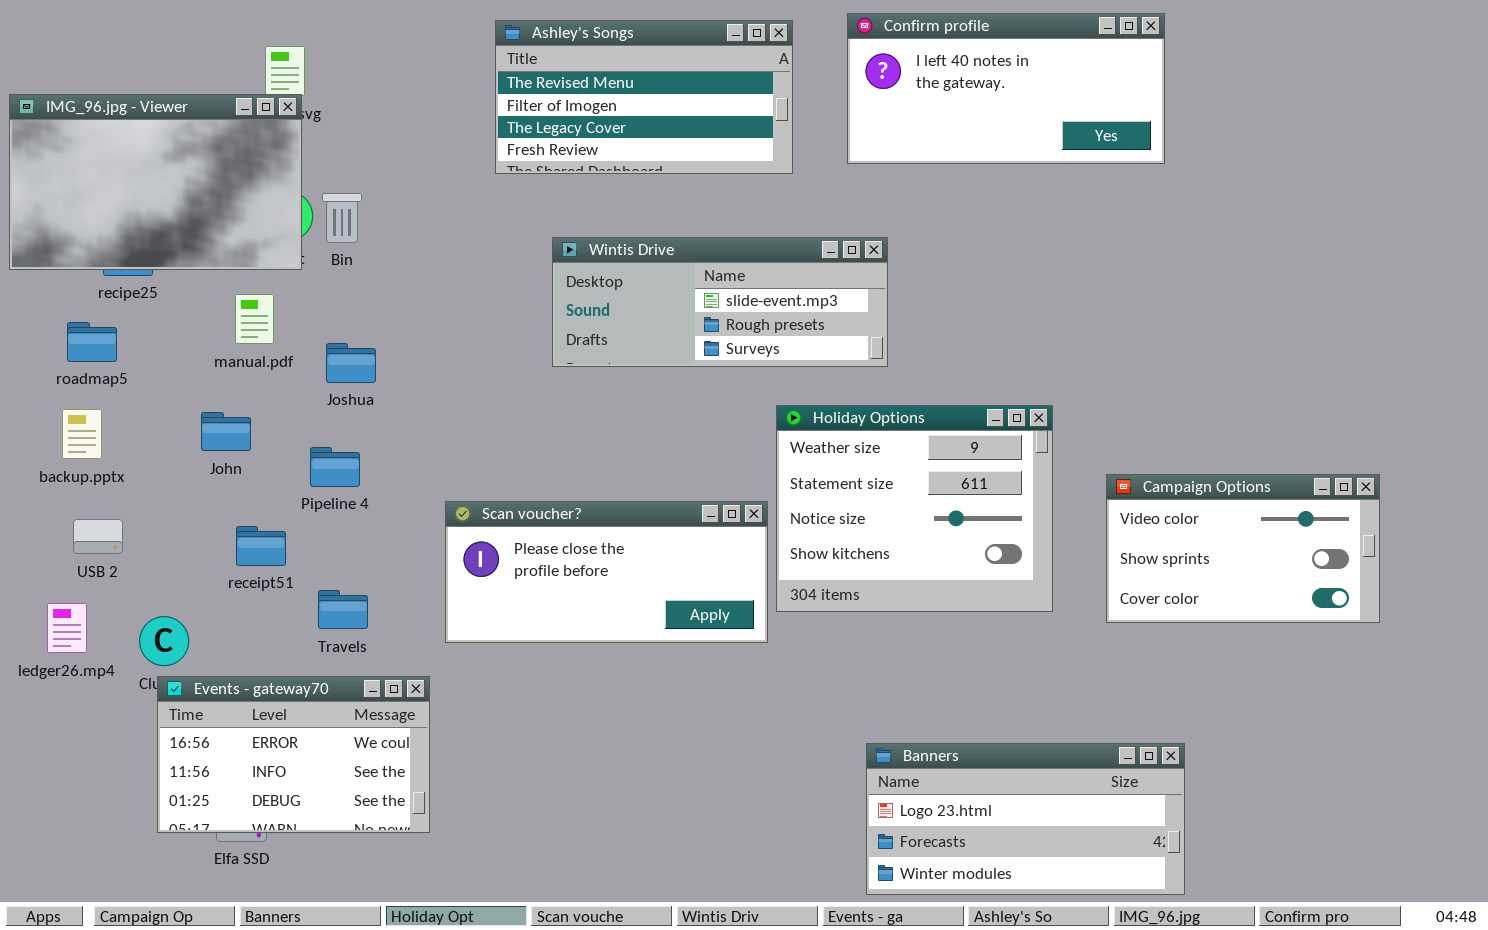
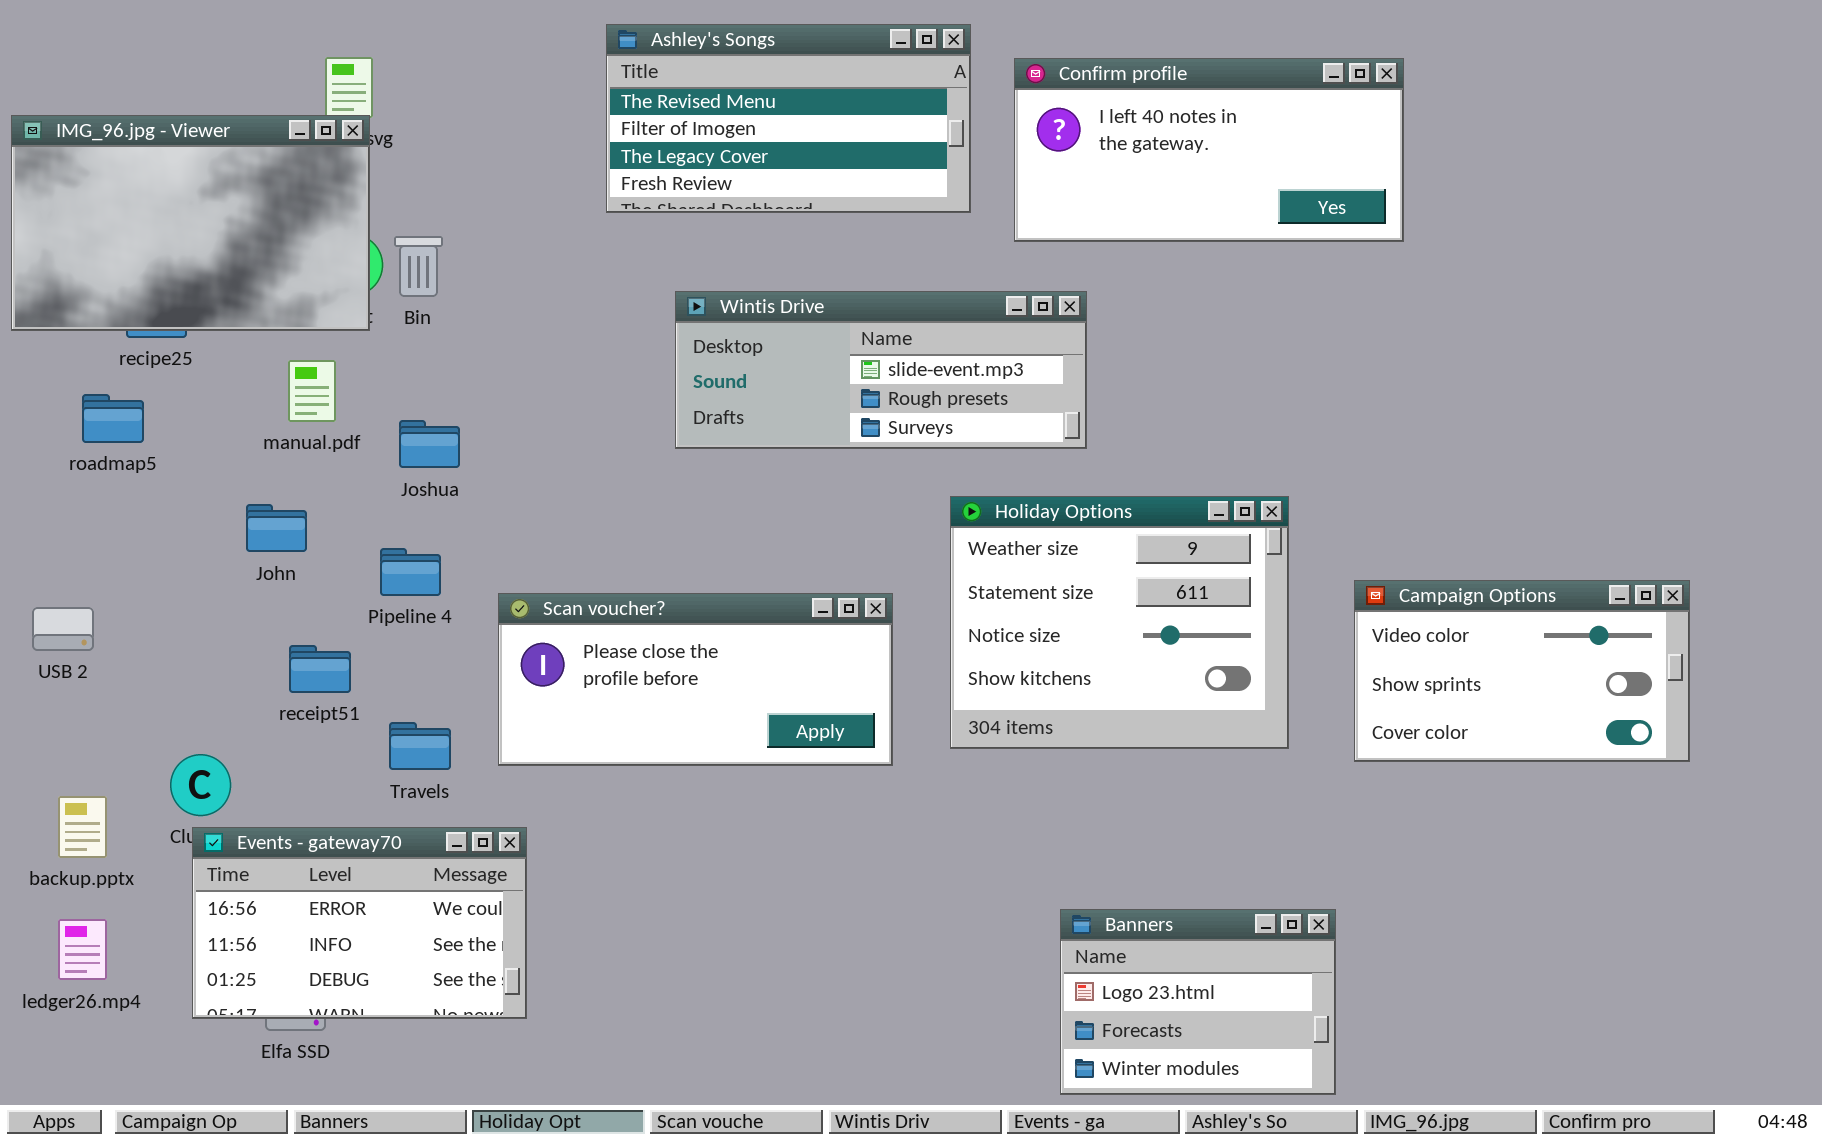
Confirm profile: [847,13,1165,164] -> [1014,58,1404,242], moved
backup.pptx: [62,409,102,459] -> [58,796,107,858], moved
Scan voucher?: [445,501,768,643] -> [498,593,893,766], moved
USB 2: [73,519,123,554] -> [32,607,94,651], moved
ledger26.mp4: [47,603,87,653] -> [58,919,107,980], moved
Banners: [866,743,1185,895] -> [1060,909,1336,1095], resized

